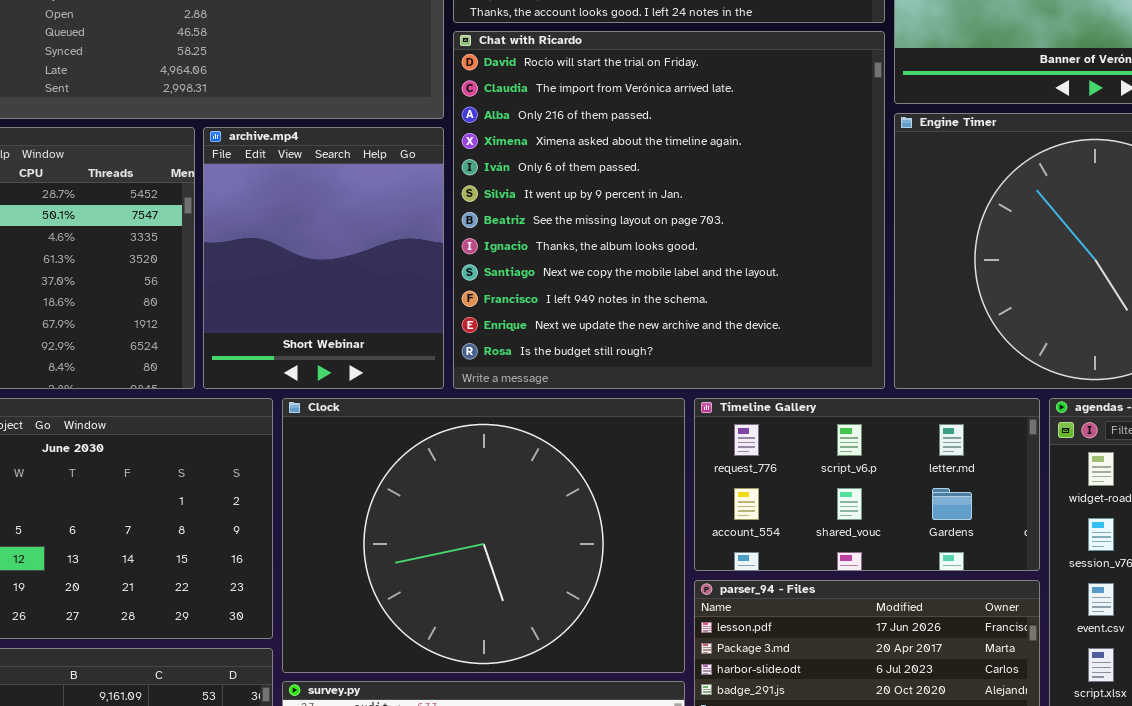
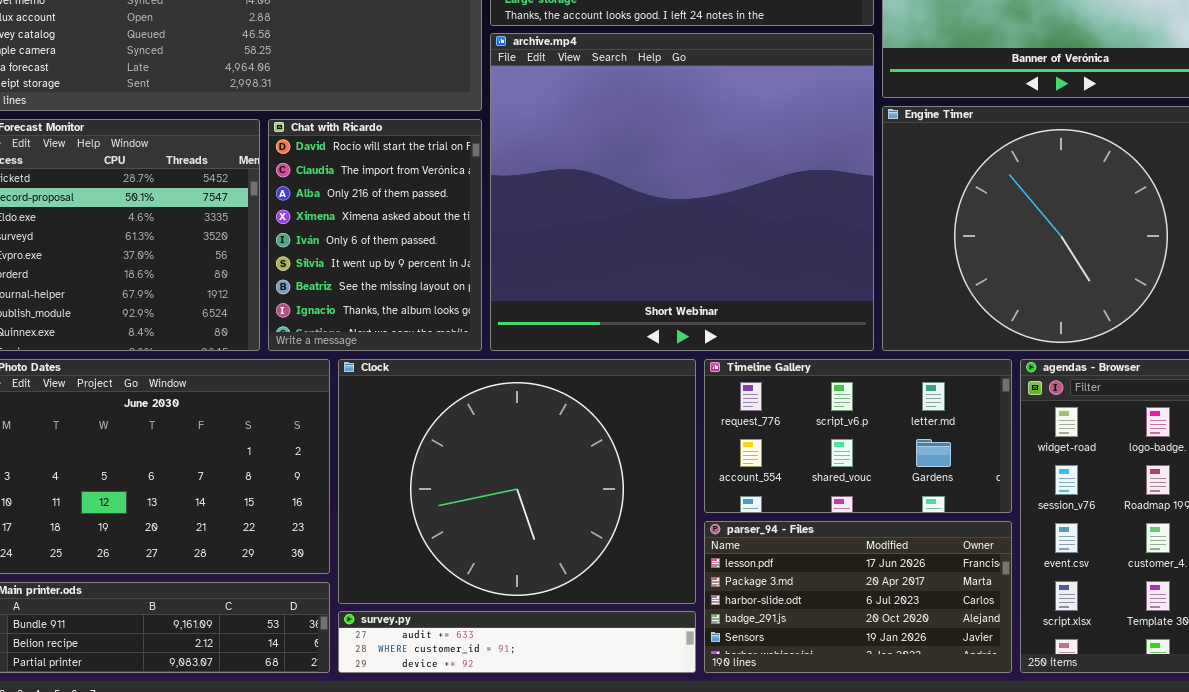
Chat with Ricardo: [453,31,885,389] -> [268,119,482,351], moved, resized
archive.mp4: [203,127,444,389] -> [490,33,874,351], moved, resized

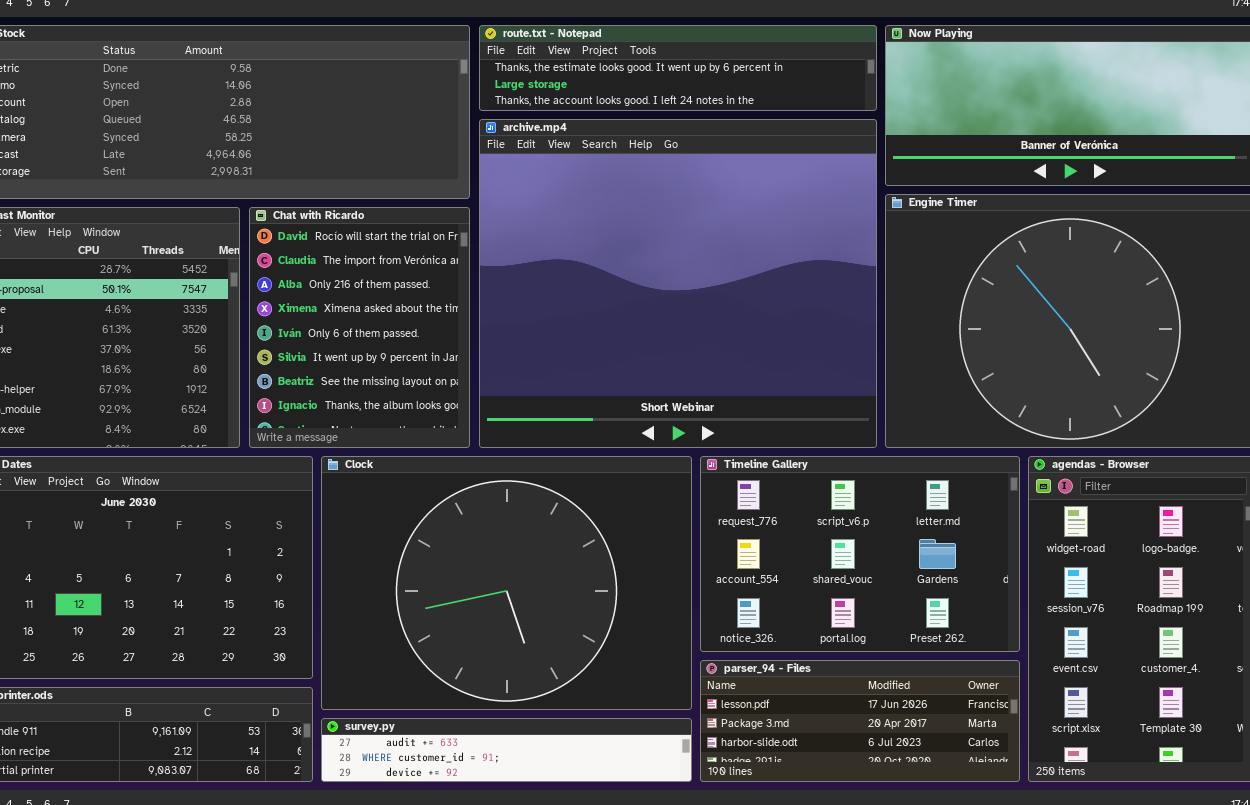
Timeline Gallery: [704,359,1012,513] -> [700,456,1020,652], resized
parser_94 - Files: [704,521,1012,673] -> [700,660,1020,782], resized

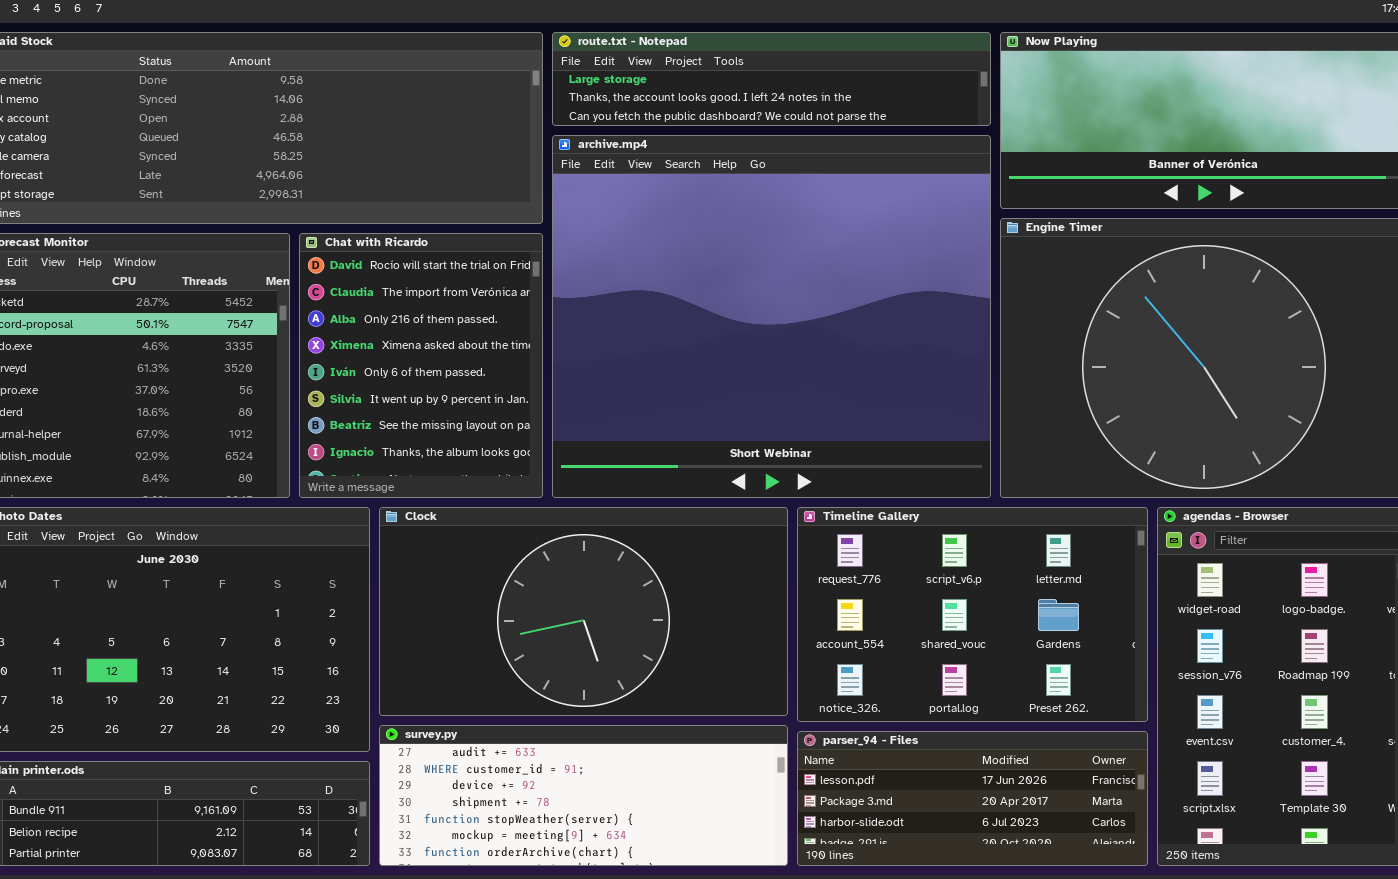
route.txt - Notepad: [479,25,877,111] -> [552,32,991,126], scrolled down 1 row
Clock: [321,456,692,710] -> [379,507,788,716], resized
survey.py: [321,718,692,782] -> [379,725,788,866], resized

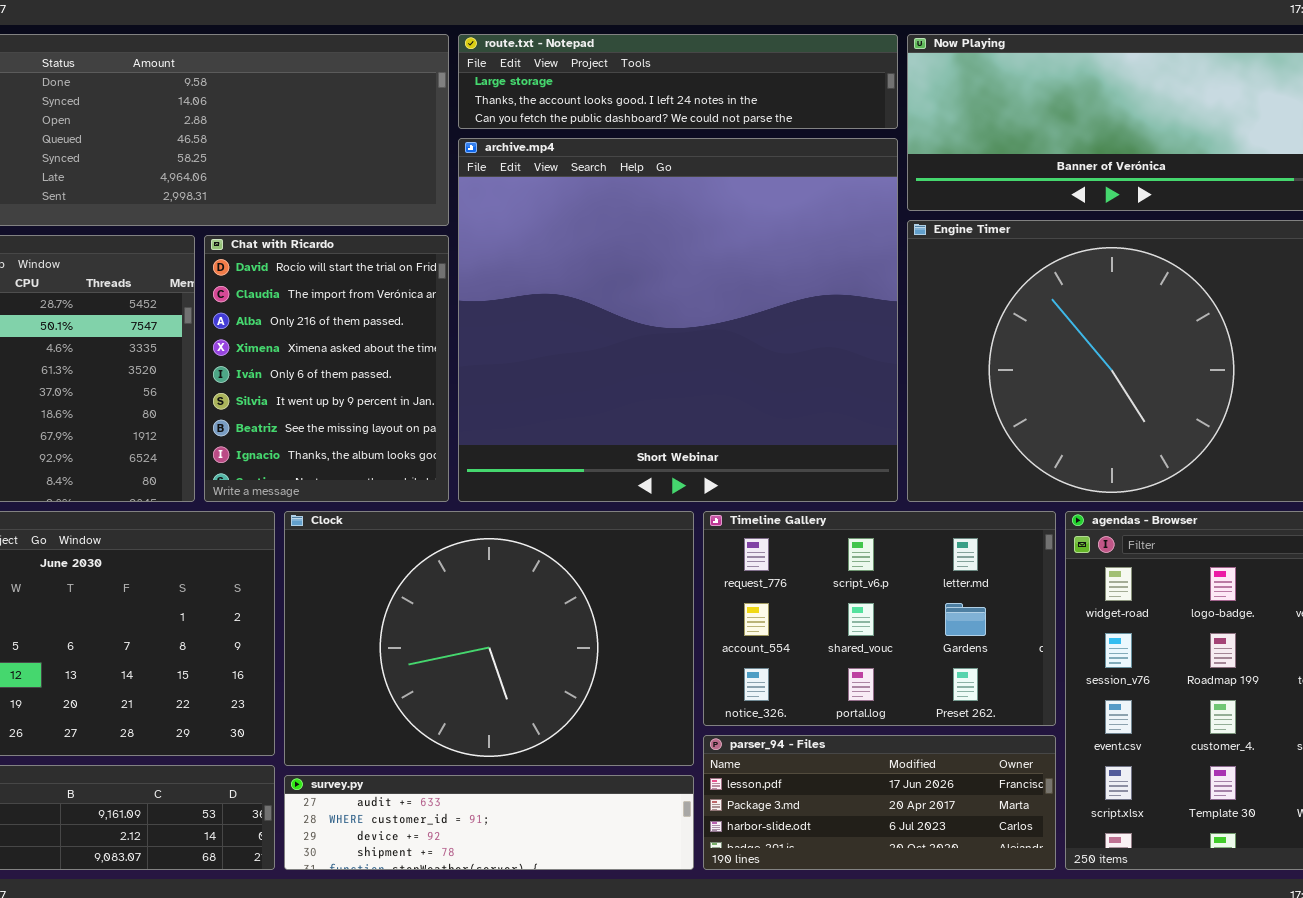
Clock: [379,507,788,716] -> [284,511,694,766], resized
survey.py: [379,725,788,866] -> [284,775,694,870], resized

